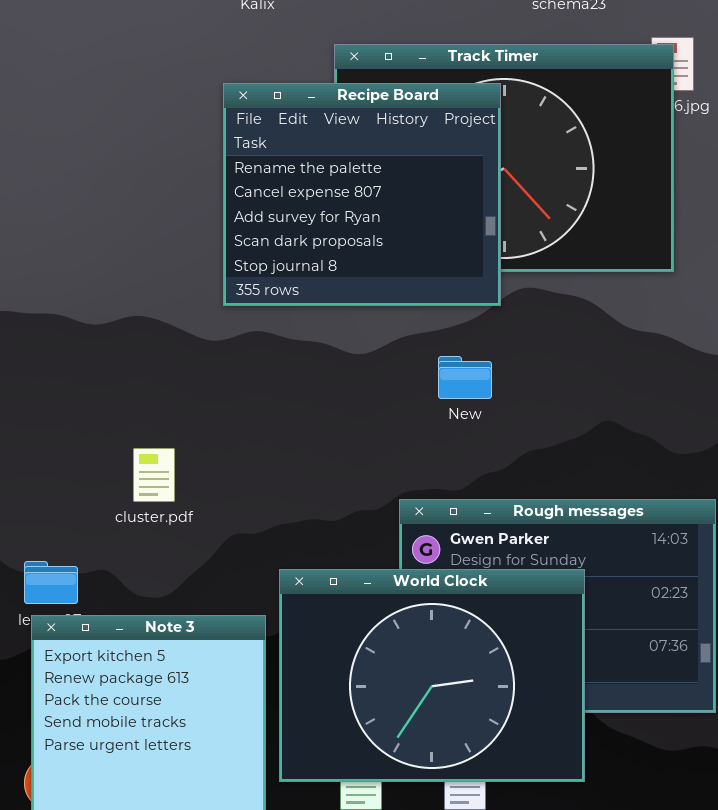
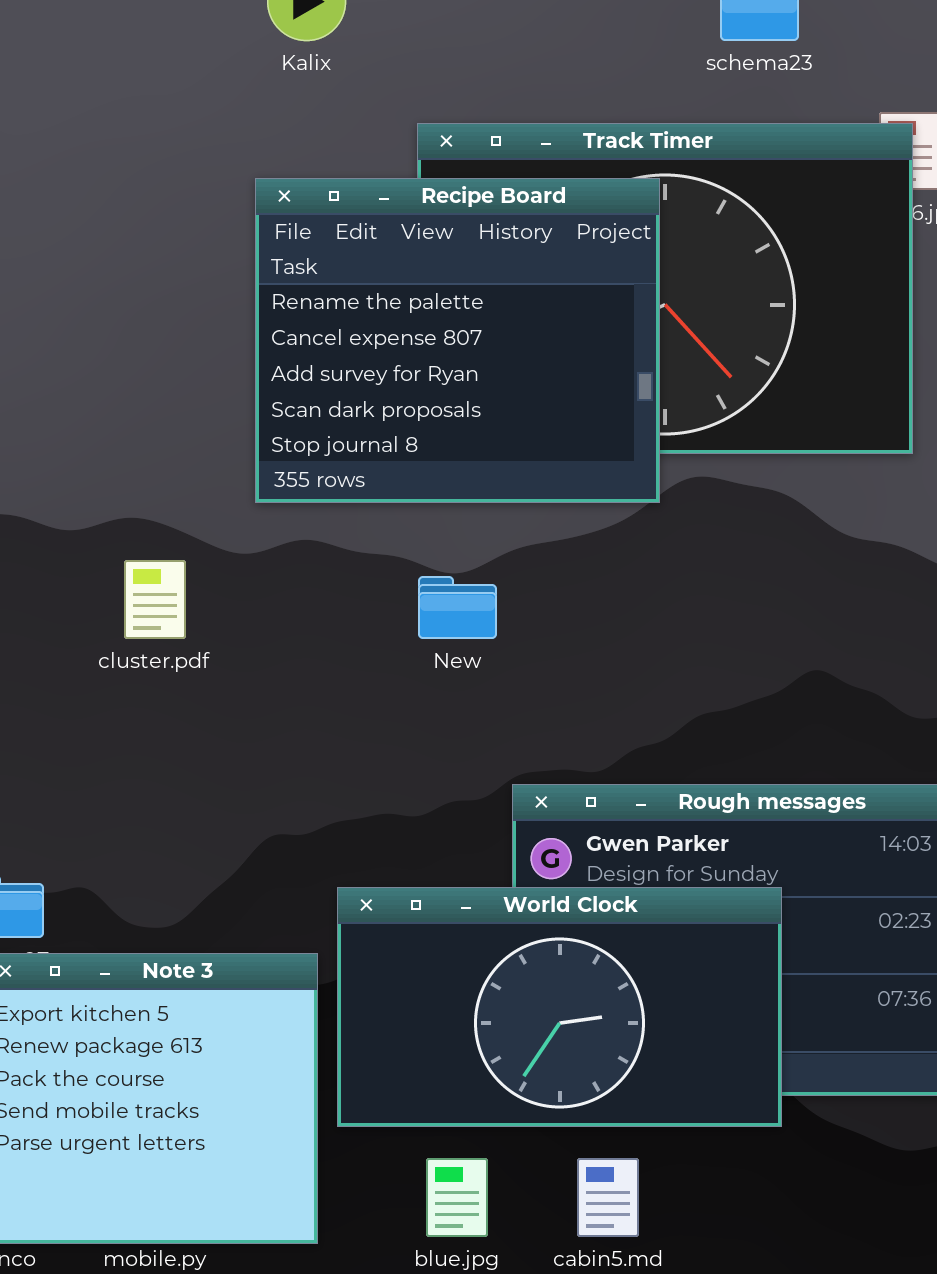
New: [438,356,492,399] -> [418,576,497,639], moved
cluster.pdf: [133,448,175,502] -> [124,560,186,639], moved
World Clock: [279,569,585,782] -> [337,887,782,1127], resized

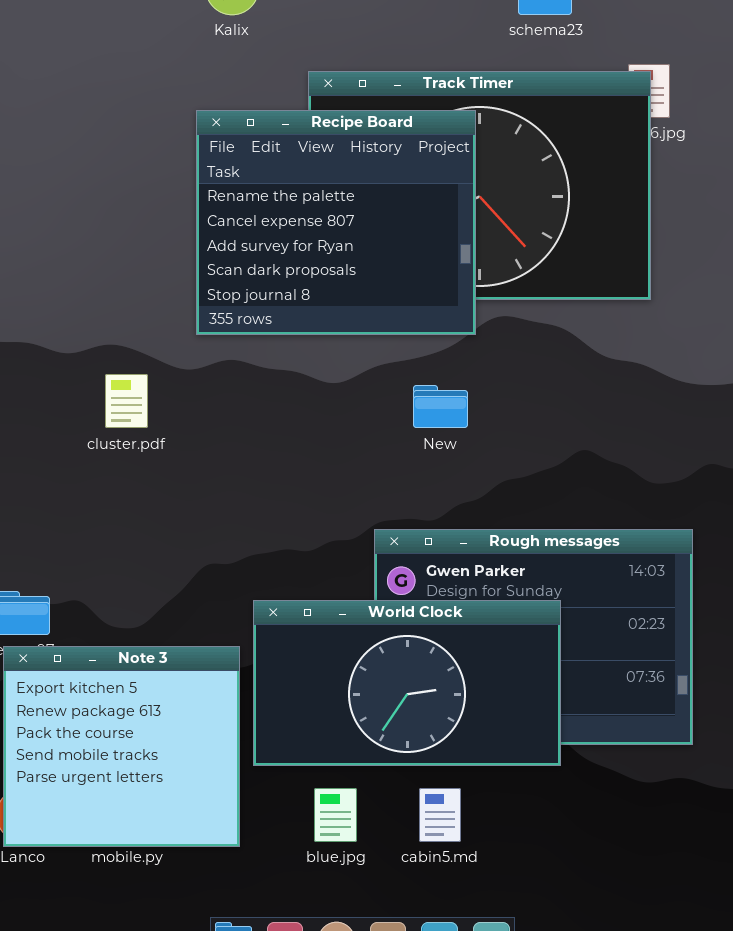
New: [418,576,497,639] -> [413,385,468,428], moved

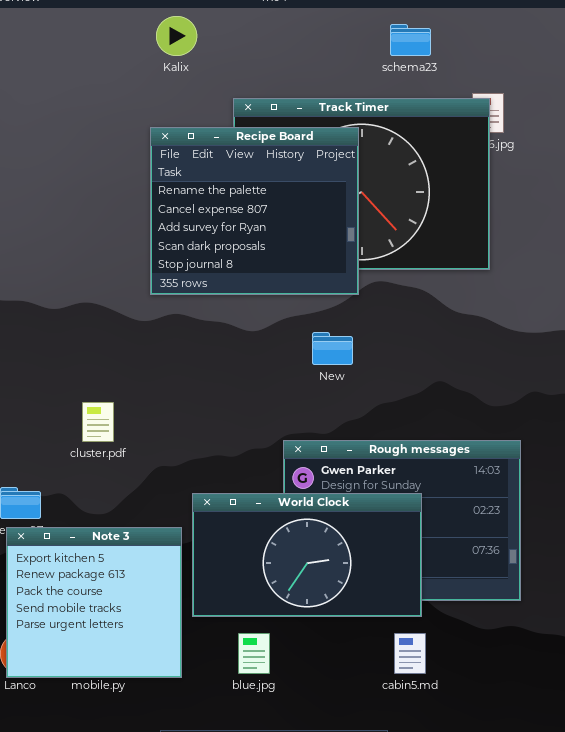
cluster.pdf: [105,374,148,428] -> [82,402,114,442], moved
cabin5.md: [419,788,461,842] -> [394,633,426,674], moved

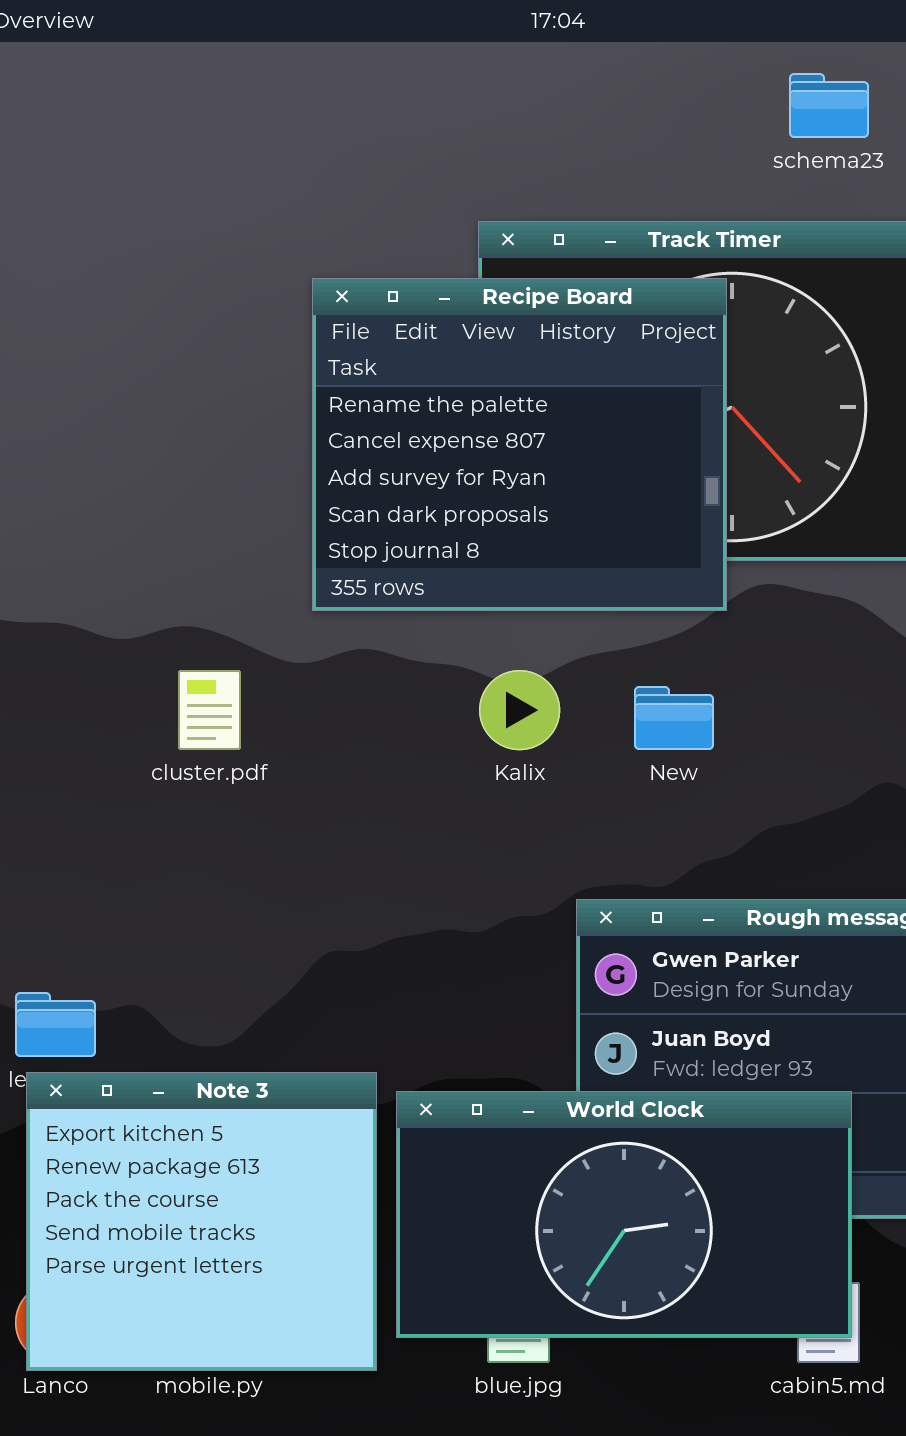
Kalix: [156,16,197,56] -> [479,670,560,750], moved
cluster.pdf: [82,402,114,442] -> [178,670,241,750], moved
World Clock: [192,493,422,617] -> [396,1091,852,1338], moved

